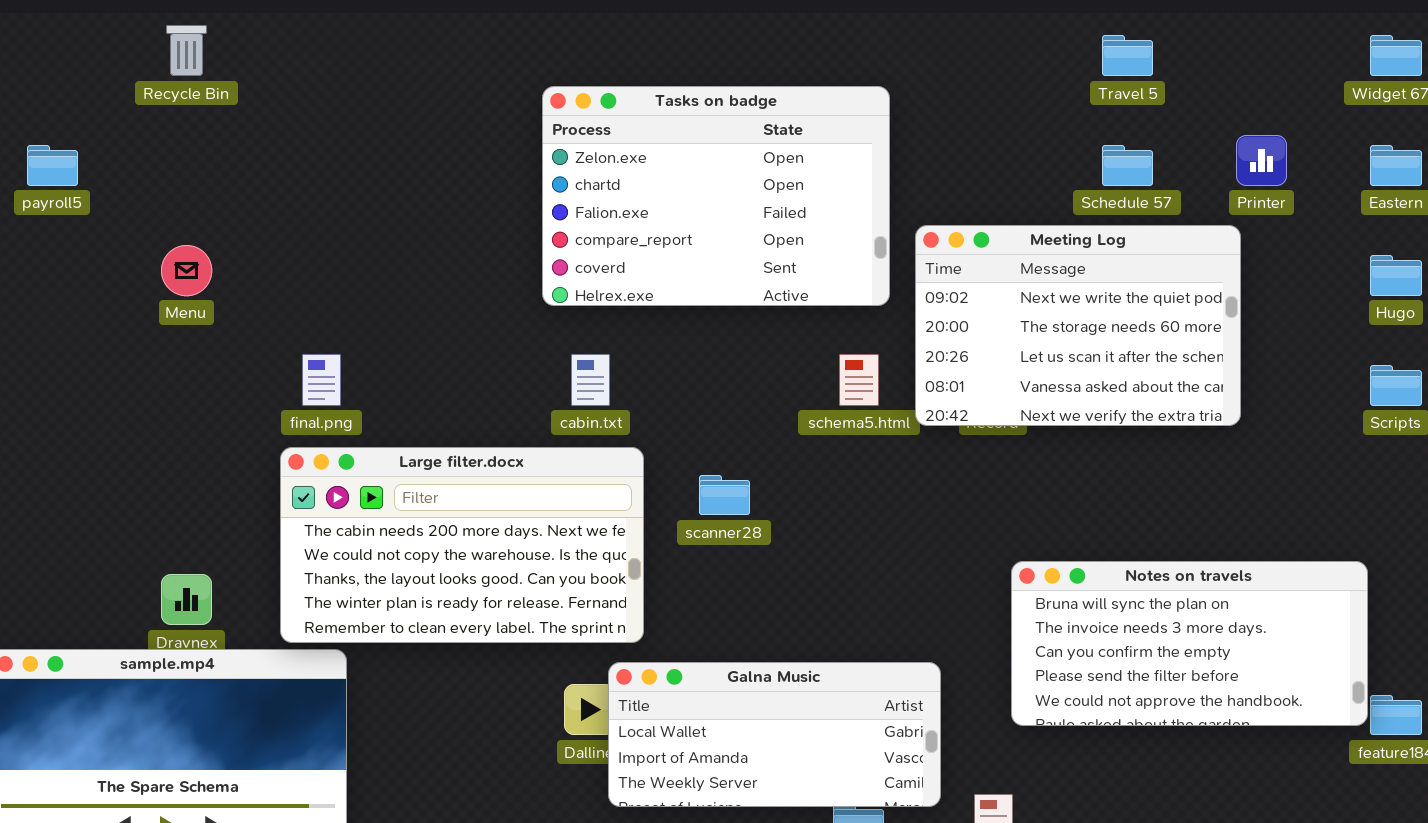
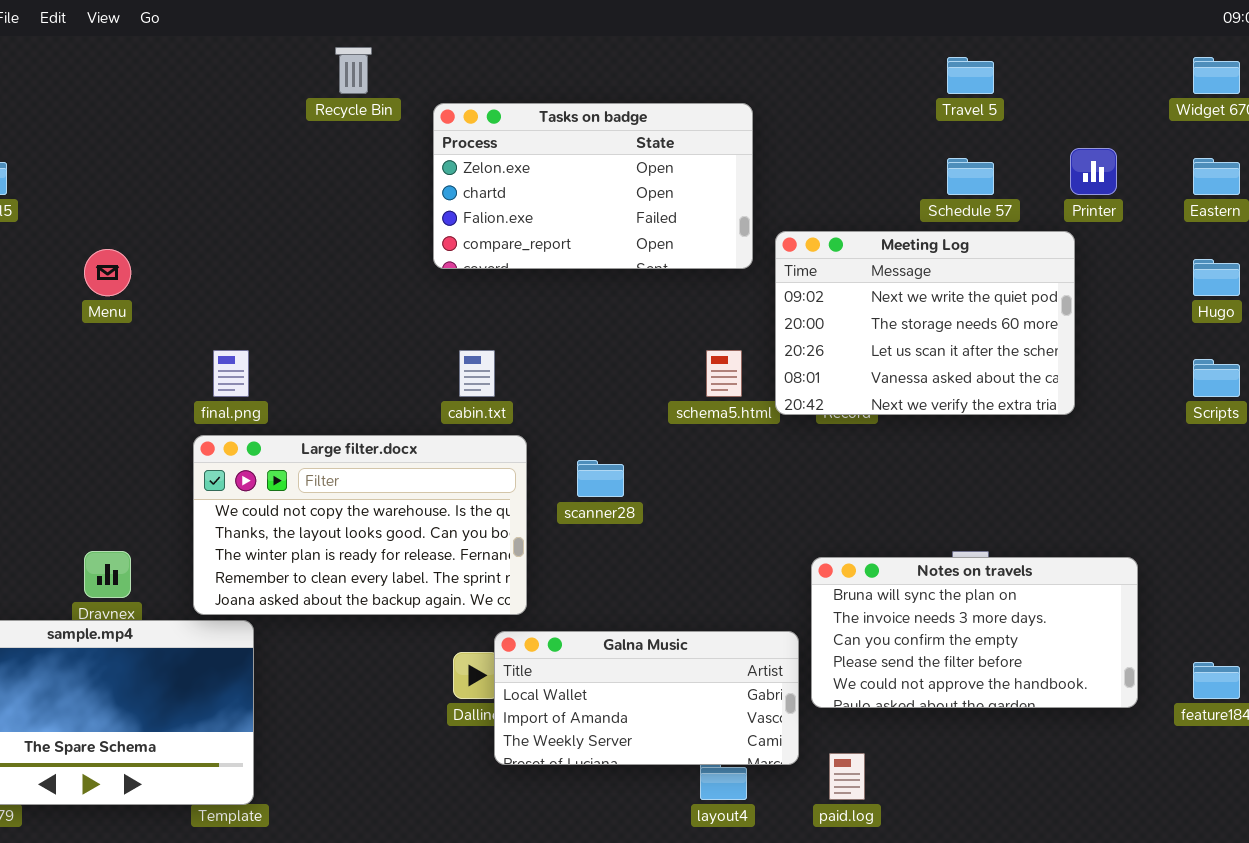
Recycle Bin: [166,25,207,76] -> [335,47,372,94], moved
Tasks on badge: [542,86,890,306] -> [433,103,753,269], resized
Large filter.docx: [280,447,644,643] -> [193,435,527,615], scrolled down 1 row
Notes on travels: [1011,561,1368,726] -> [811,557,1138,708], moved

